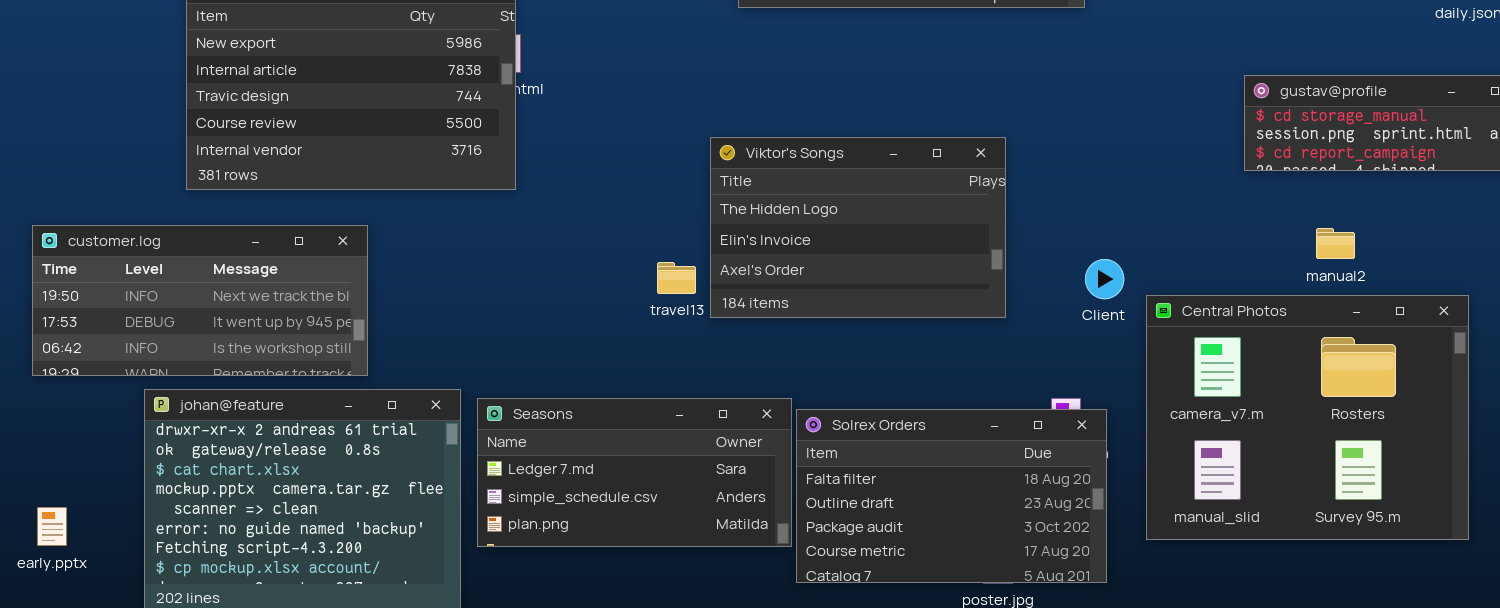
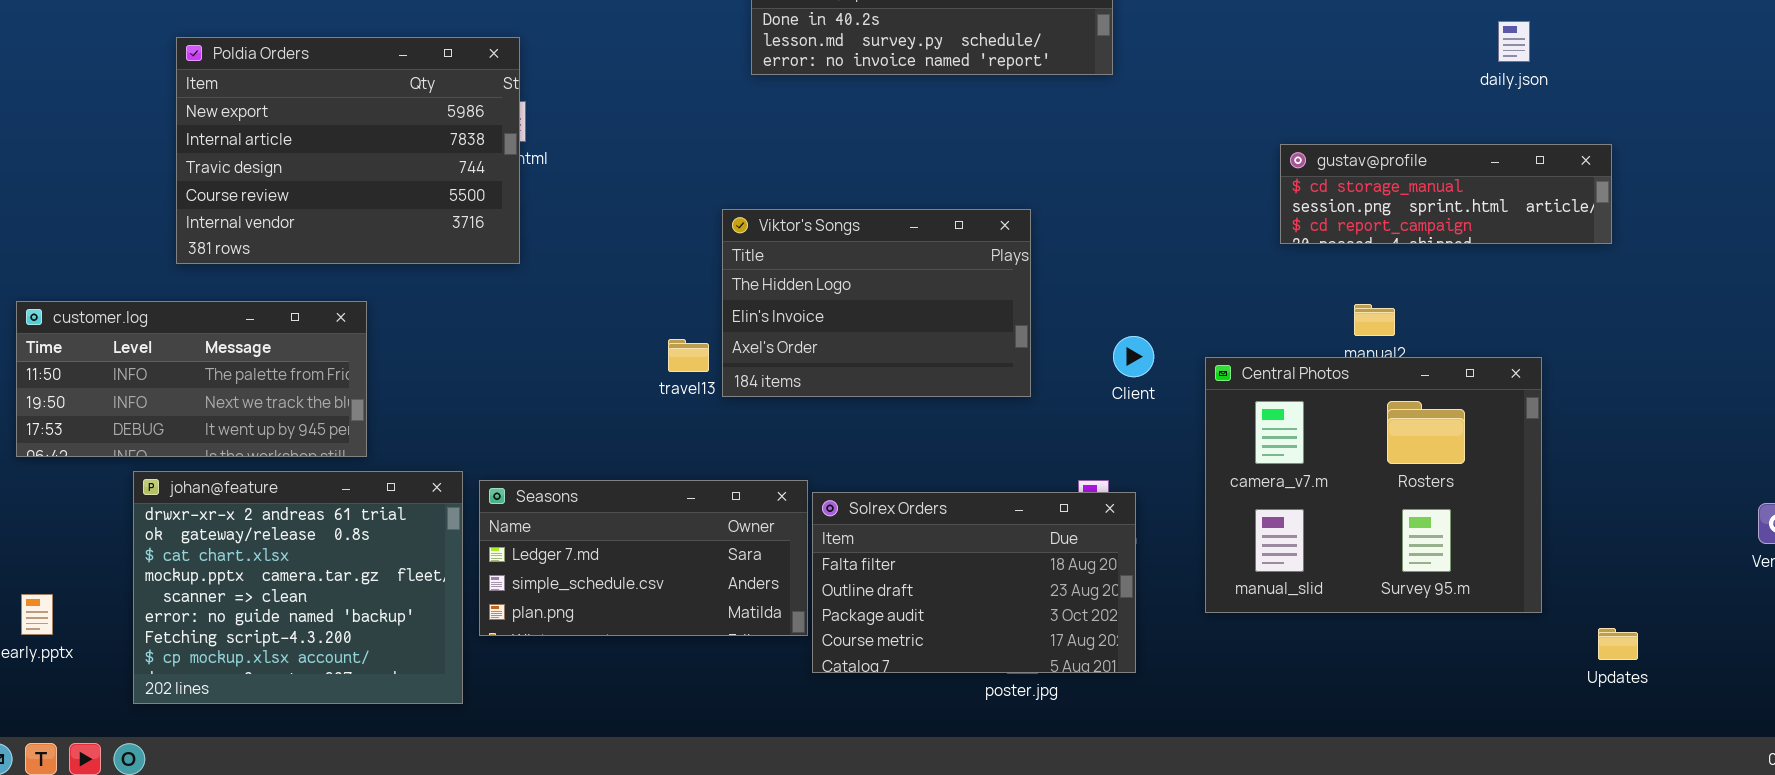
customer.log: [32,225,368,376] -> [16,301,367,457], scrolled up 1 row
Central Photos: [1146,295,1469,540] -> [1205,357,1542,613], moved

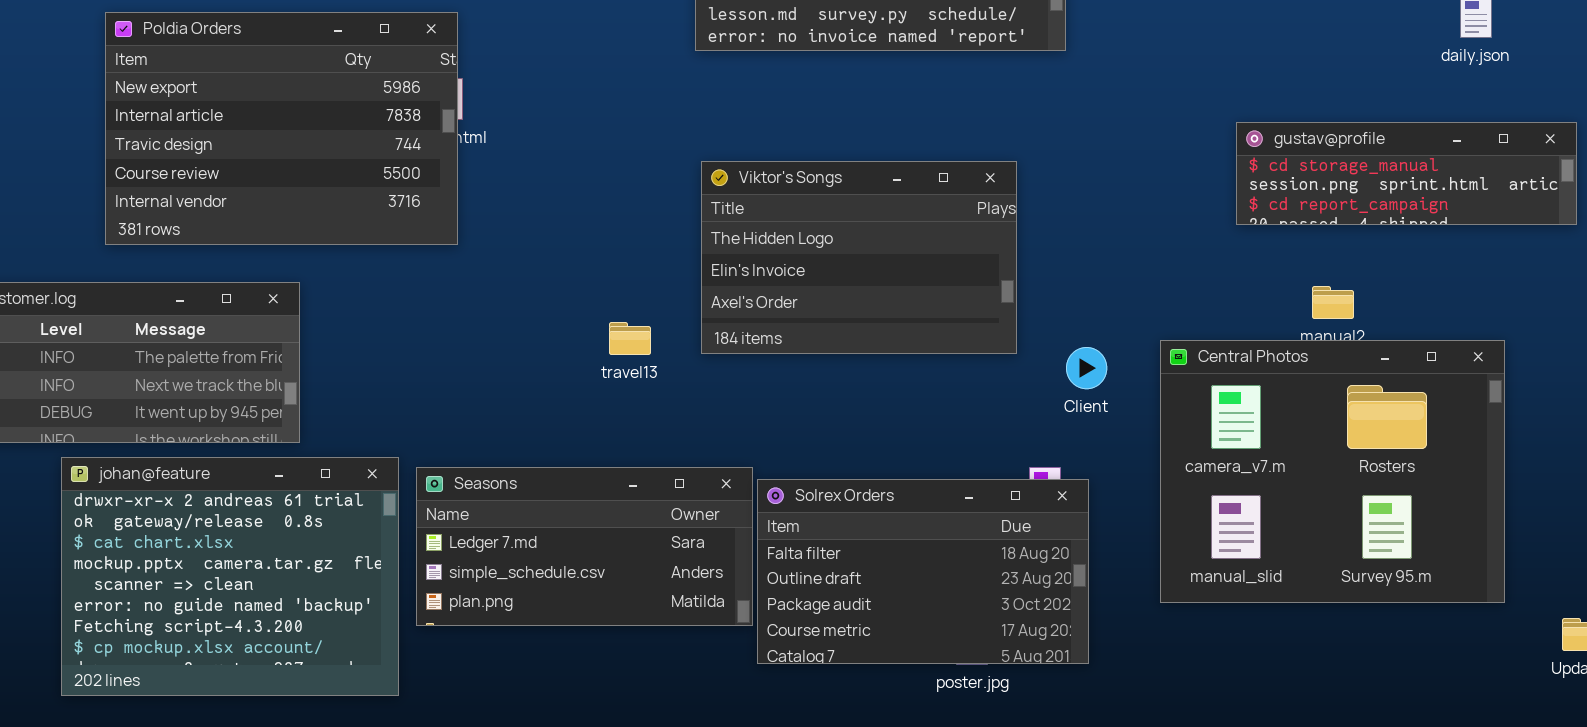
Viktor's Songs: [722,209,1031,397] -> [701,161,1017,354], moved
Client: [1113,336,1154,377] -> [1066,347,1107,389], moved

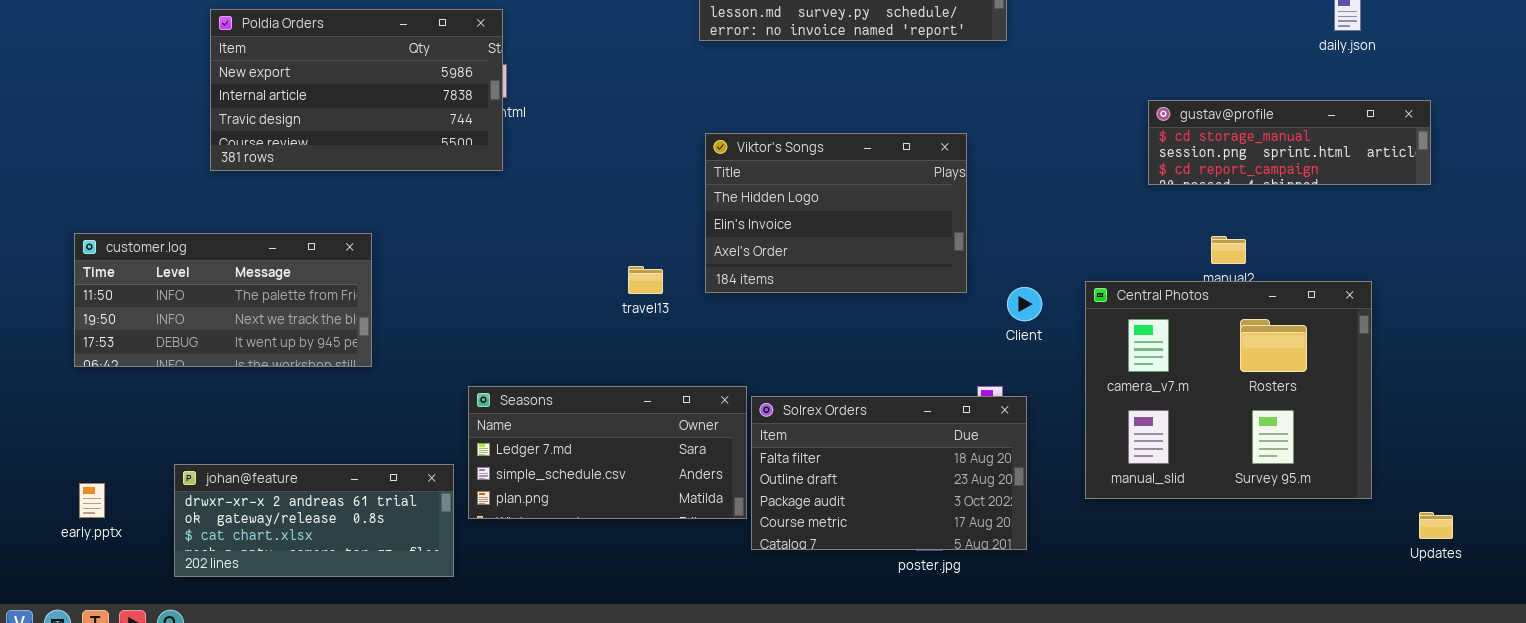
Poldia Orders: [105,12,458,245] -> [210,9,503,171], resized
johan@feature: [61,457,399,696] -> [174,464,454,577], resized

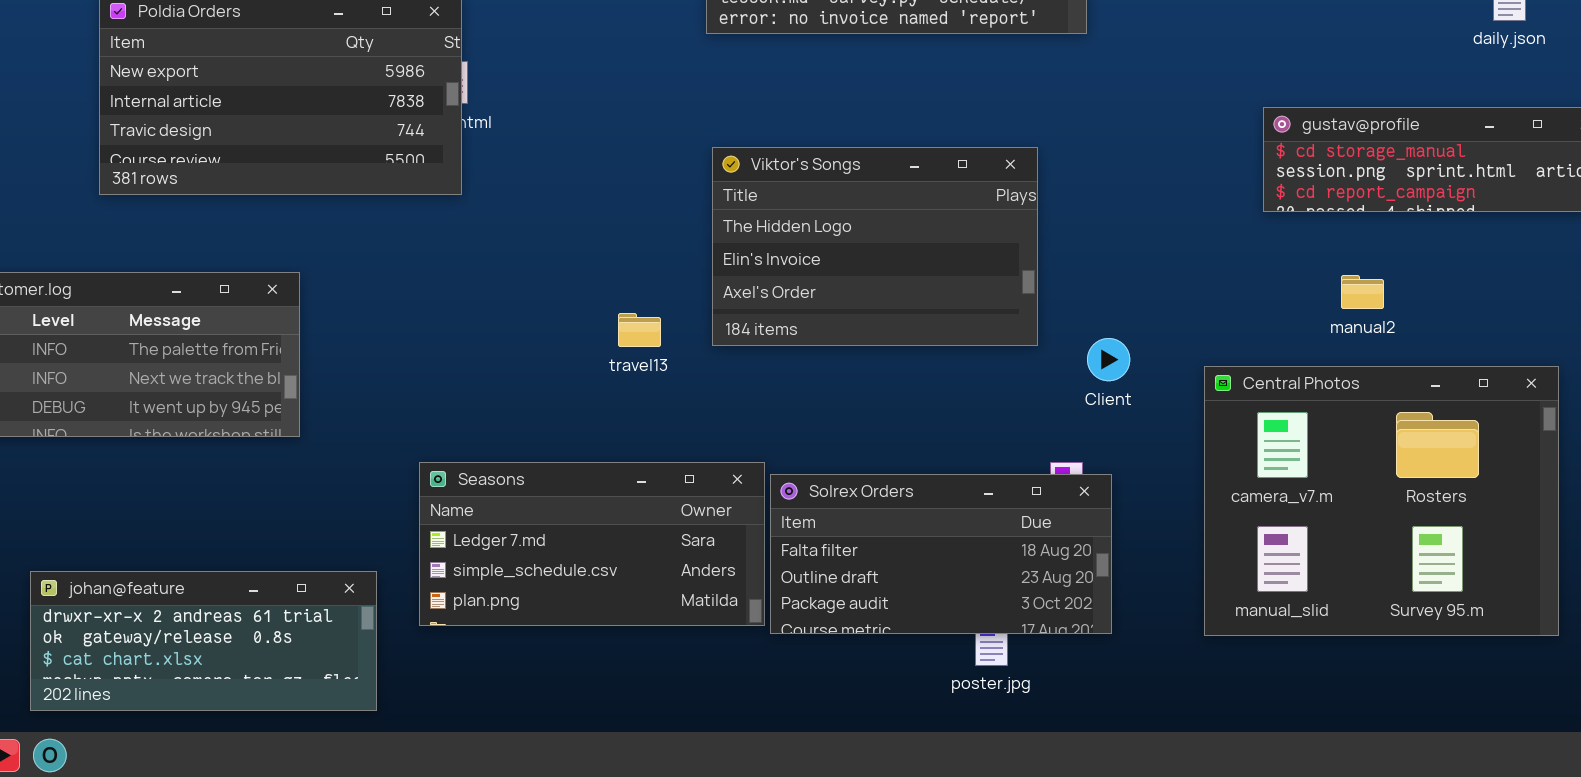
Central Photos: [1085,281,1372,499] -> [1204,366,1559,636], moved
Solrex Orders: [751,396,1027,550] -> [770,474,1112,634], resized
johan@feature: [174,464,454,577] -> [30,571,377,711], moved

